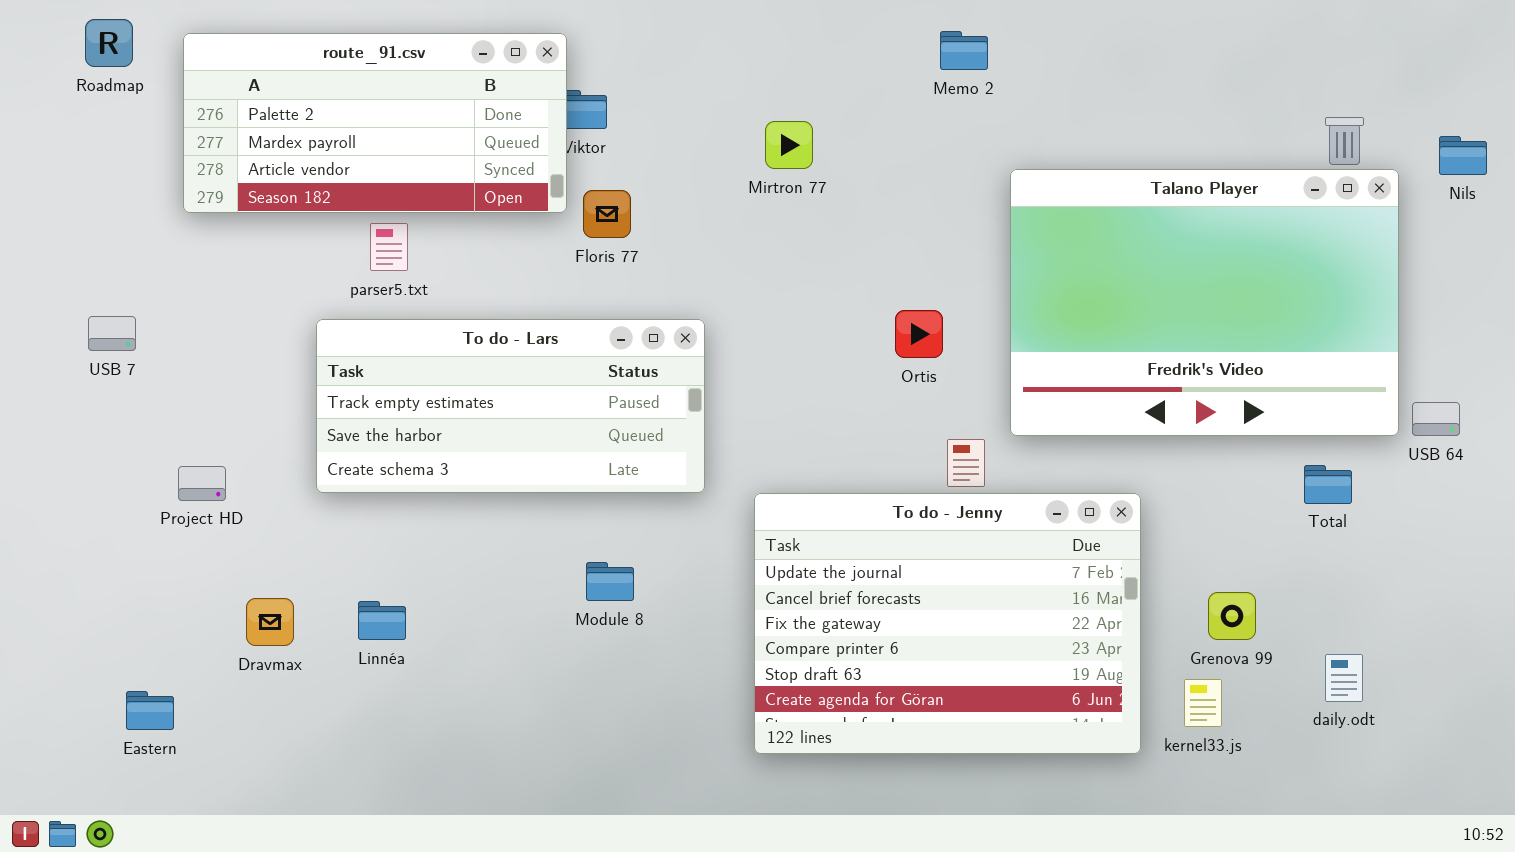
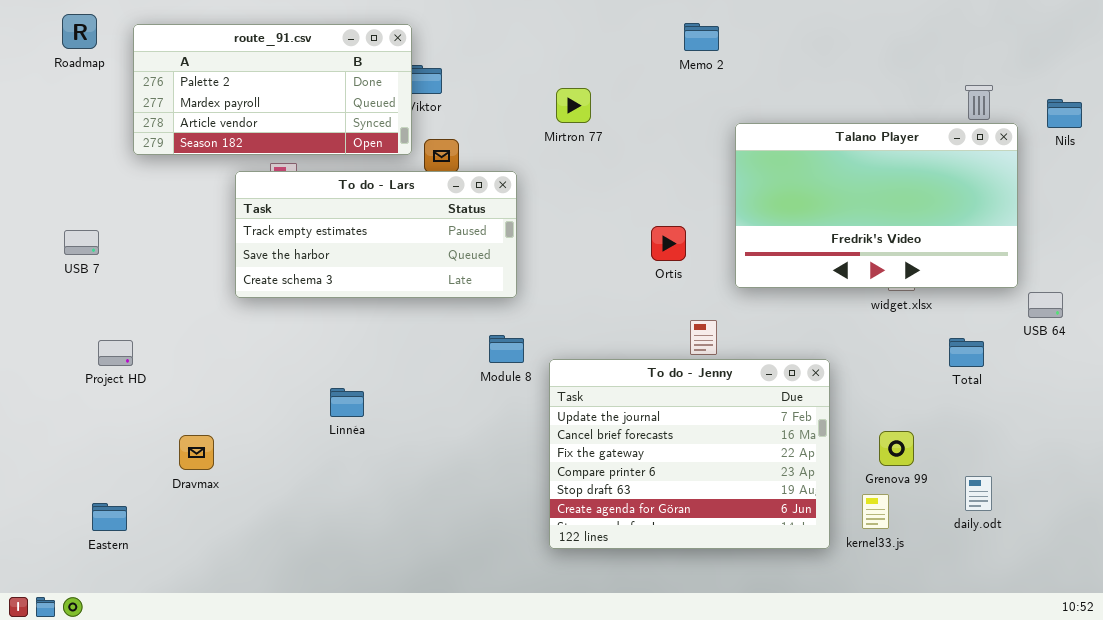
Talano Player: [1010,169,1399,436] -> [735,123,1018,288], resized
To do - Lars: [316,319,705,493] -> [235,171,517,298], moved
Project HD: [178,466,226,501] -> [98,340,133,366], moved
Module 8: [586,562,634,601] -> [489,335,524,363], moved
Linnéa: [358,601,406,640] -> [330,388,364,417], moved

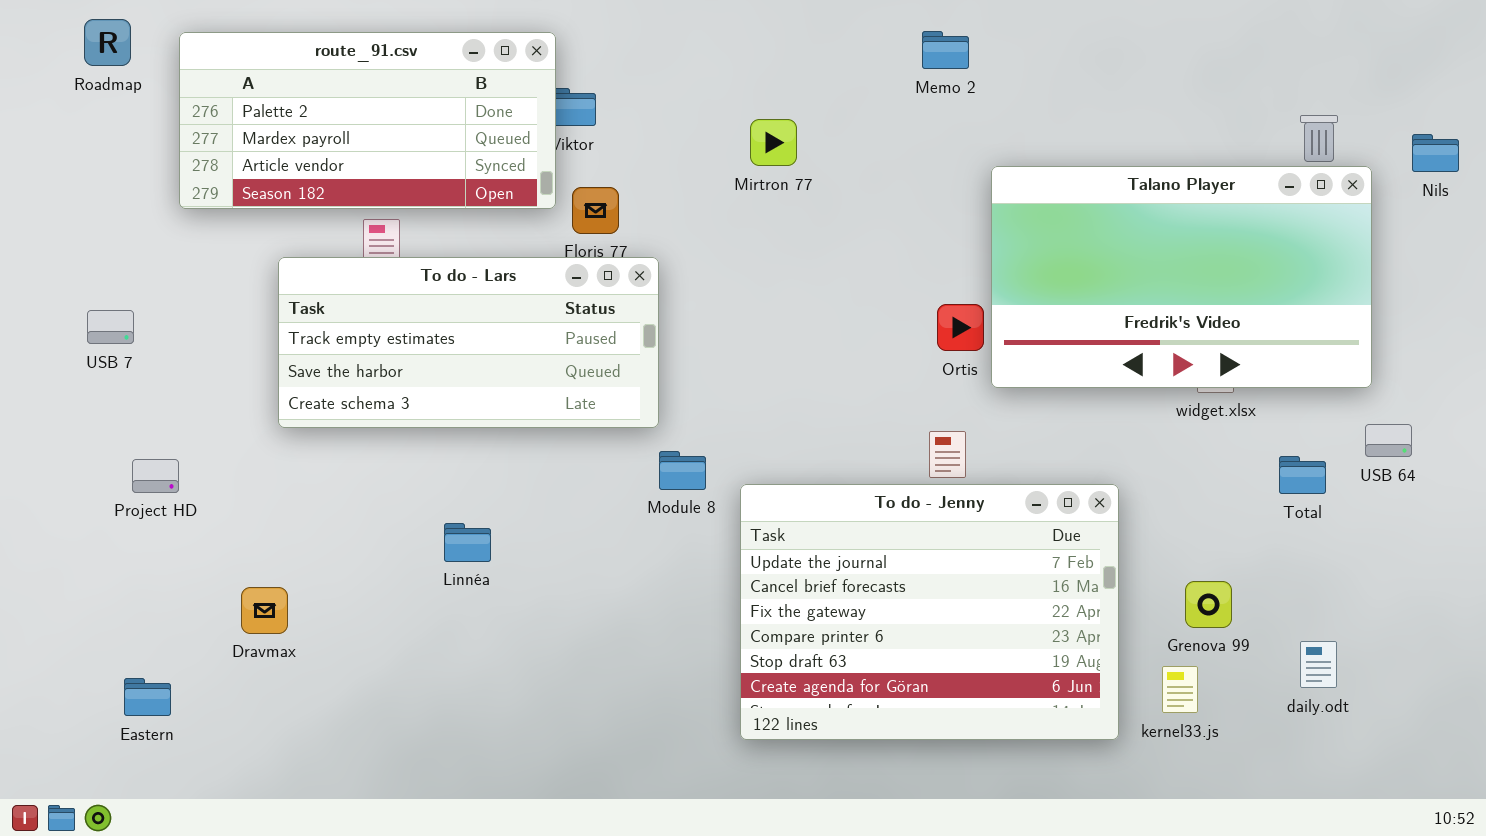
To do - Lars: [235,171,517,298] -> [278,257,659,428], moved
Ortis: [651,226,686,261] -> [937,304,984,351], moved
USB 64: [1028,292,1063,318] -> [1365,424,1412,457], moved

